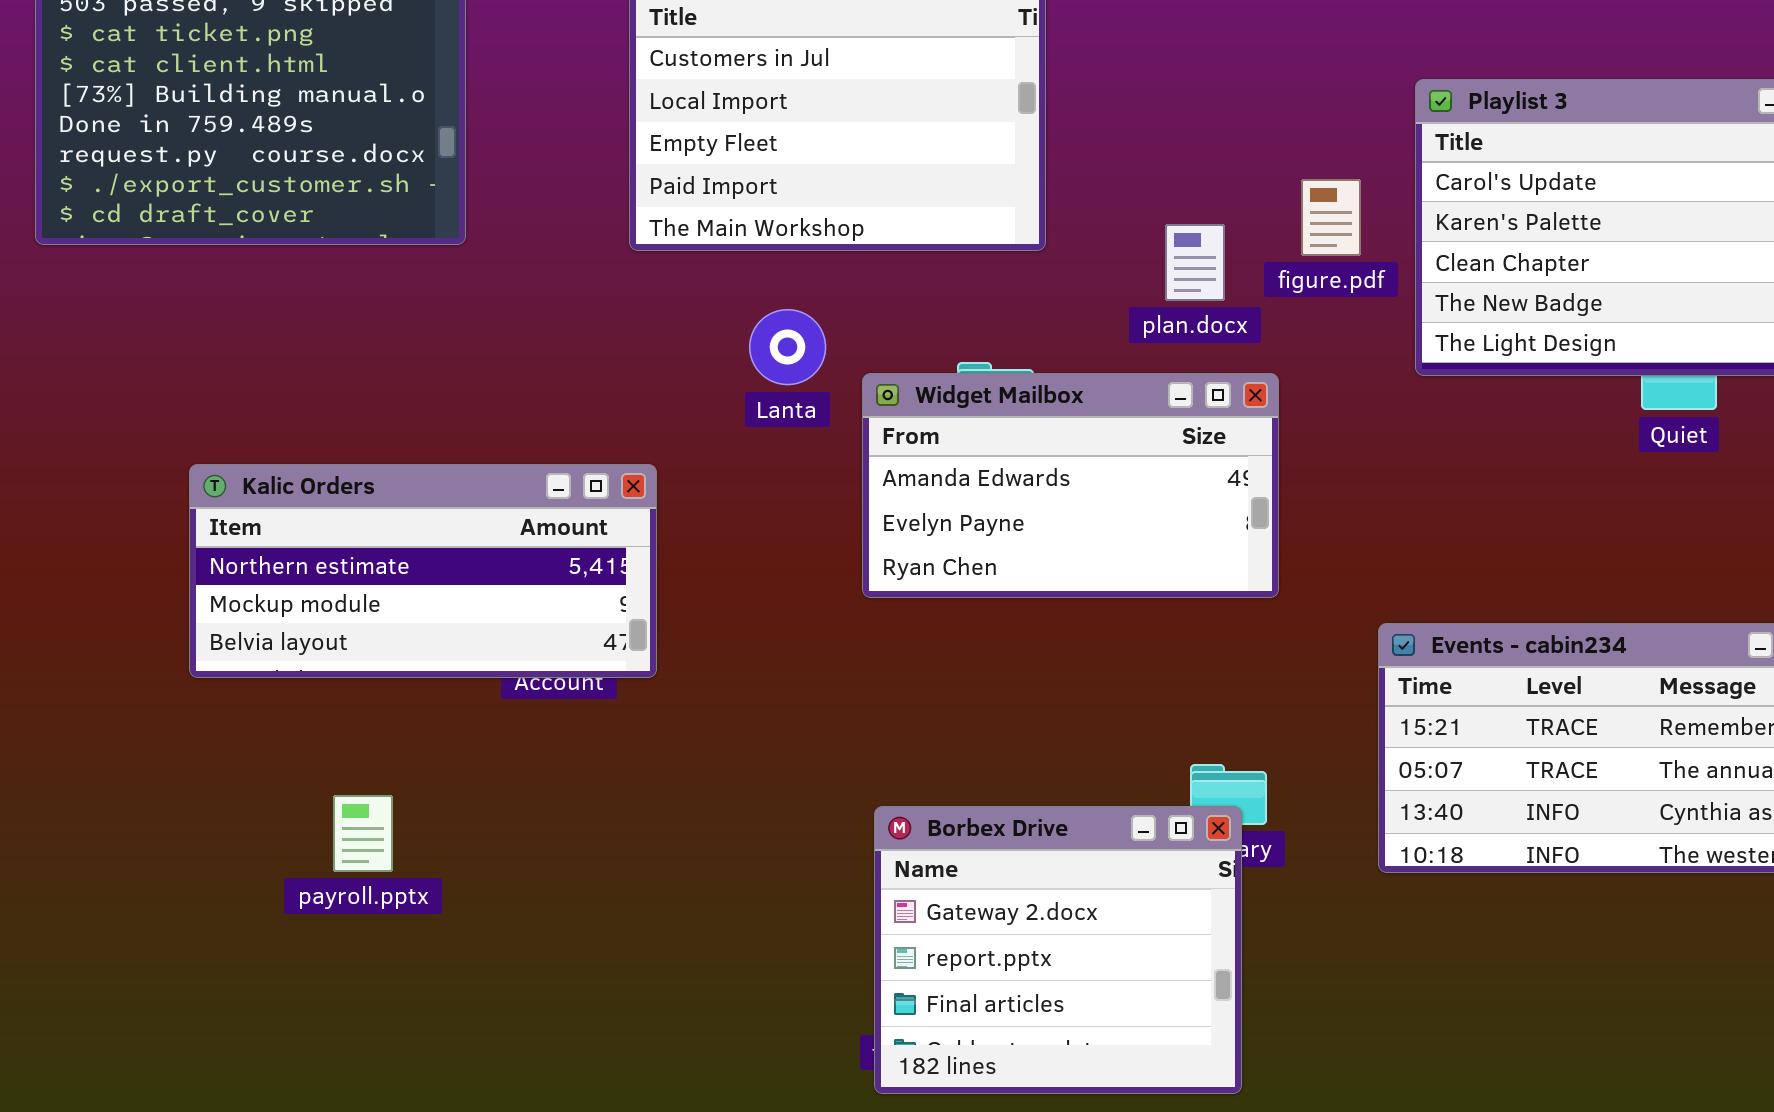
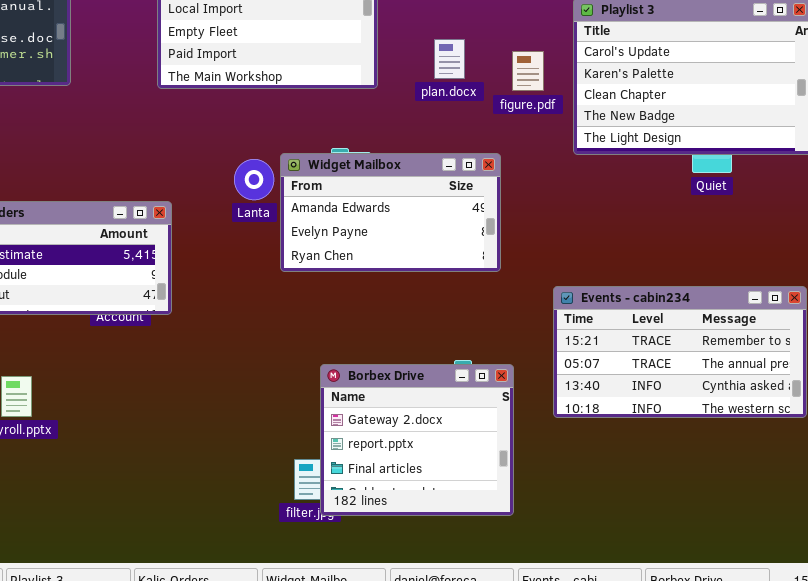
plan.docx: [1165,224,1225,301] -> [434,39,465,79], moved
Lanta: [749,309,826,385] -> [234,159,274,200], moved
Borbex Drive: [874,806,1242,1094] -> [320,364,514,516], moved

